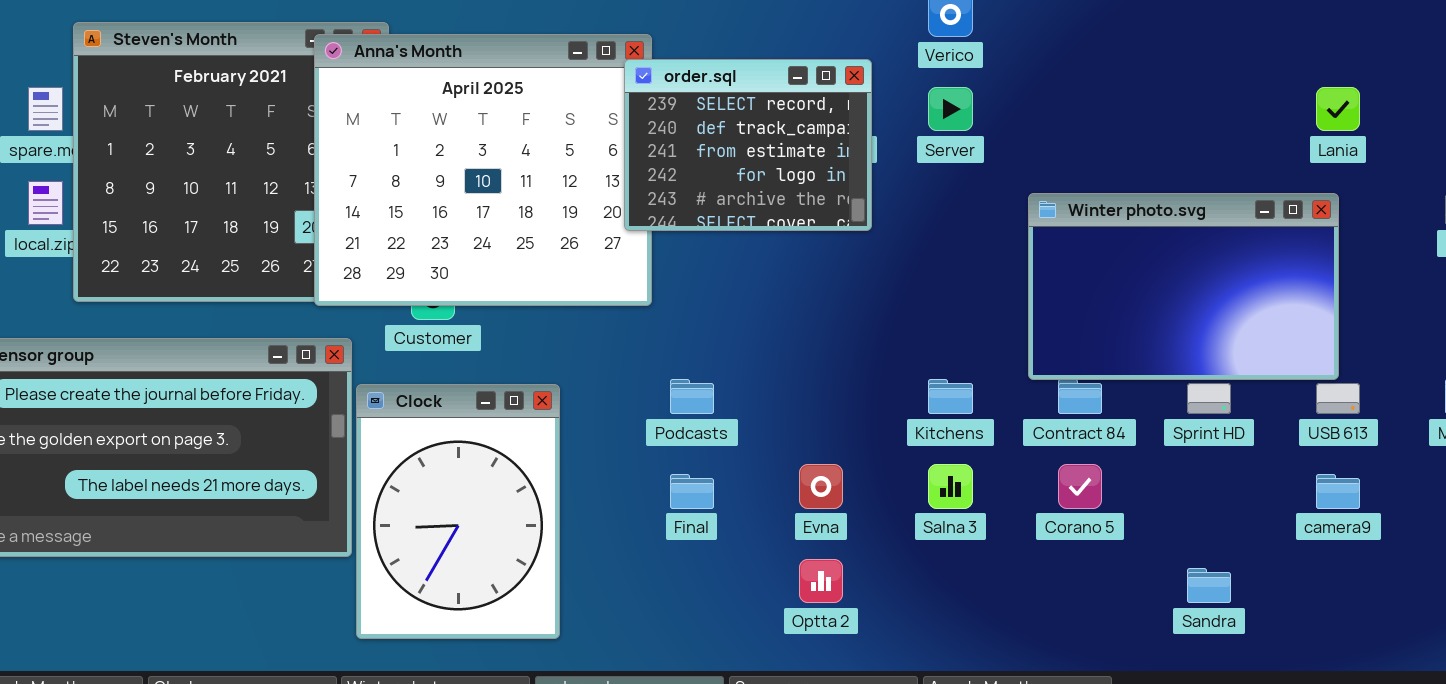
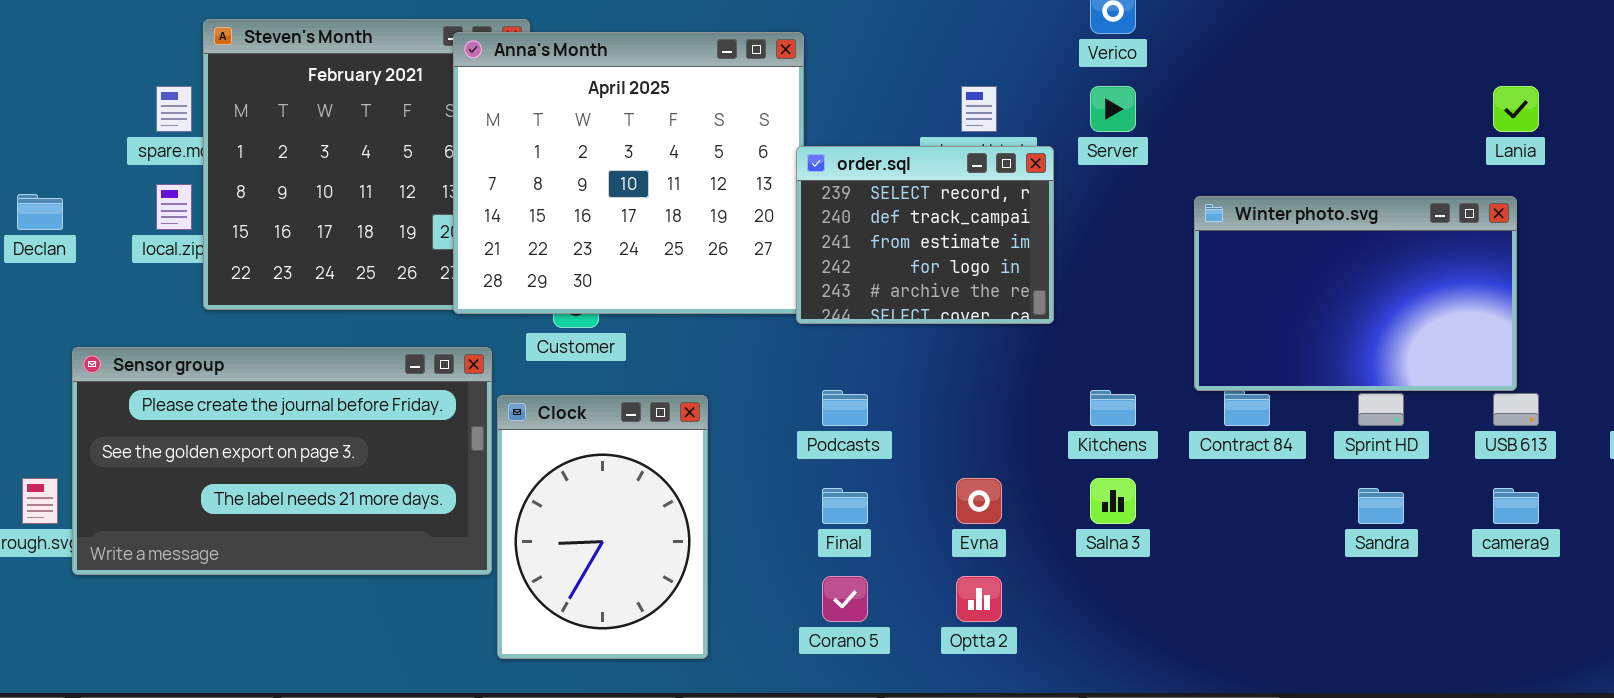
order.sql: [624,59,872,231] -> [796,146,1054,324], moved
Corano 5: [1058,464,1102,509] -> [822,576,868,622], moved
Sandra: [1187,568,1231,603] -> [1358,488,1404,524], moved

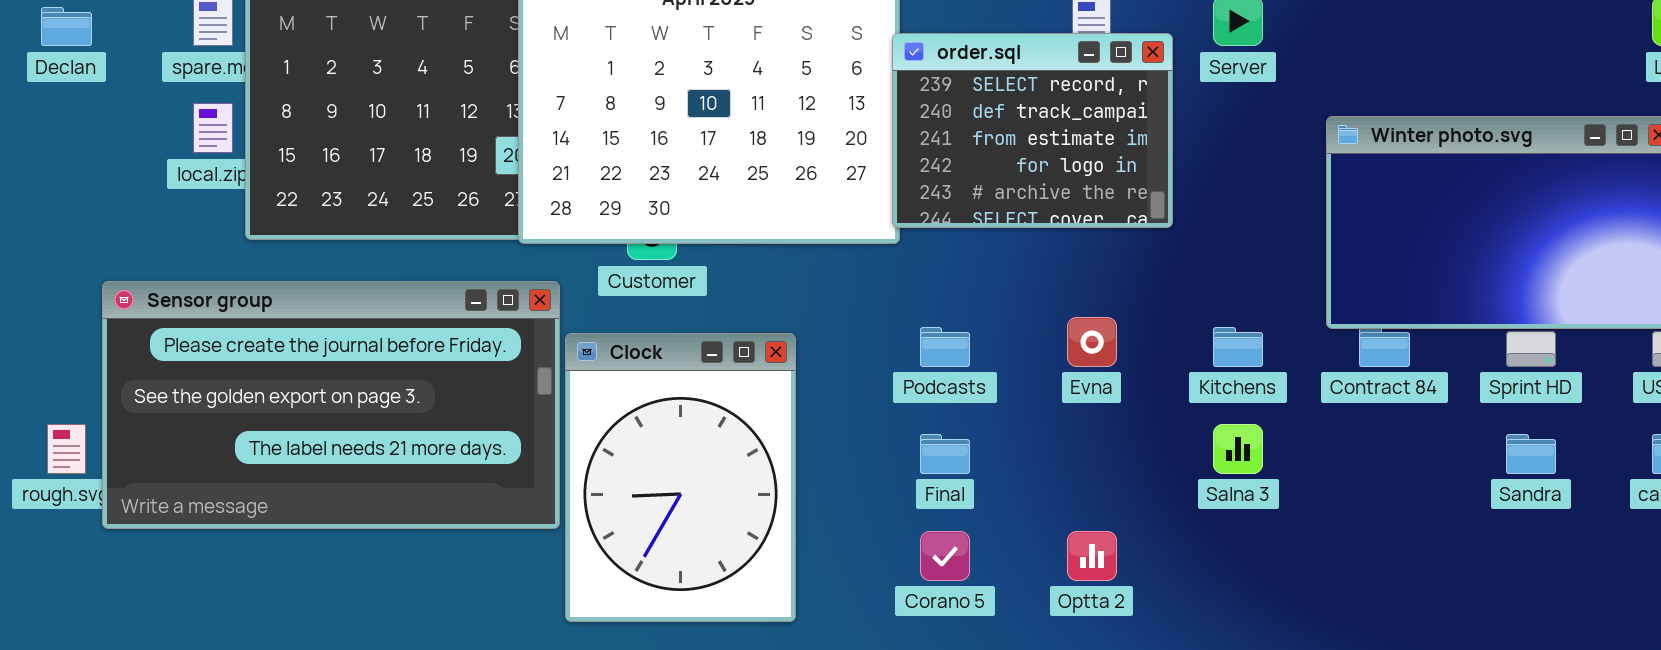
order.sql: [796,146,1054,324] -> [892,33,1173,228], moved
Declan: [17,194,63,230] -> [41,7,92,46], moved
Evna: [956,478,1002,524] -> [1067,317,1117,367], moved

